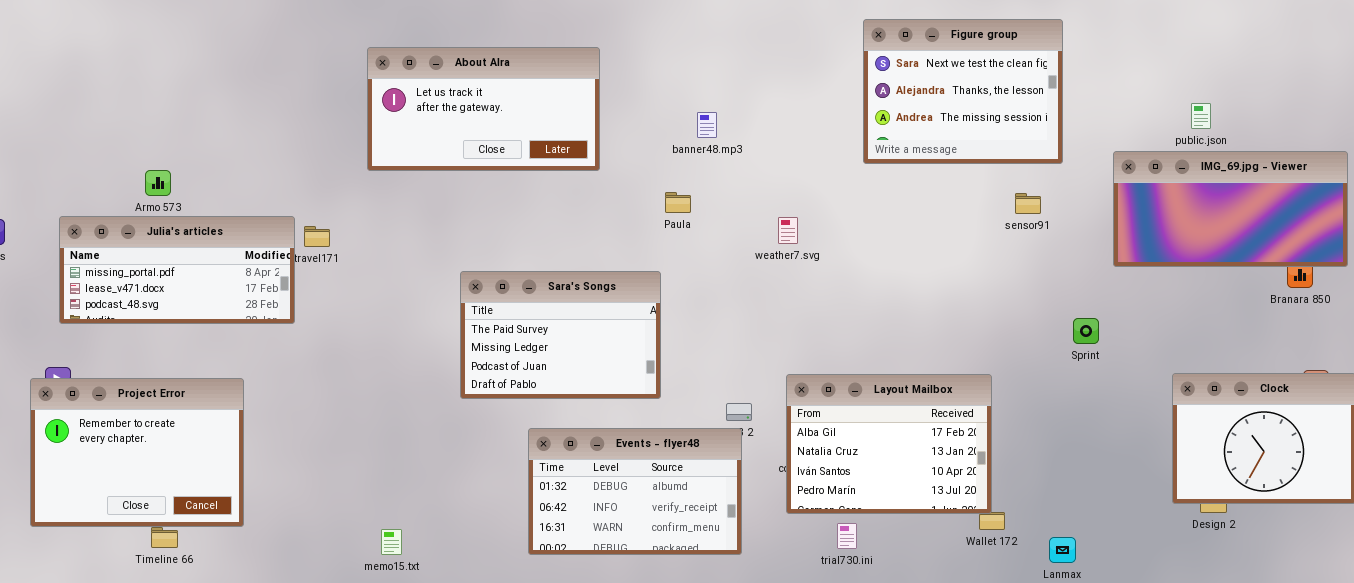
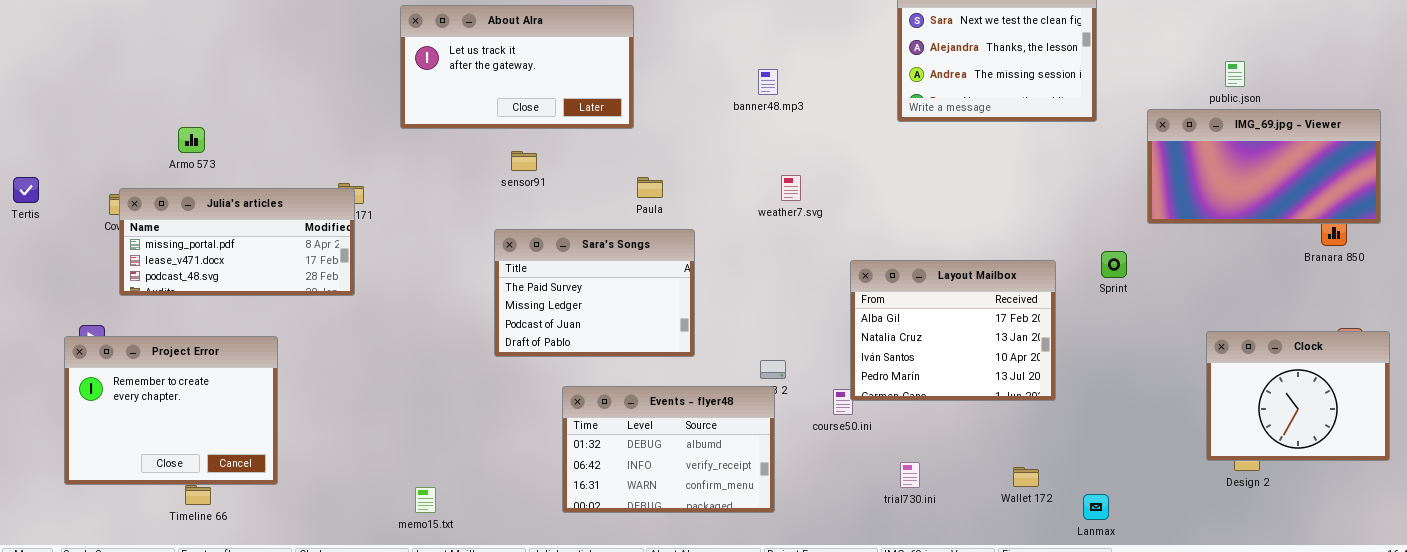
banner48.mp3: [697,112,717,138] -> [758,69,778,95], moved
Paula: [665,192,691,213] -> [637,177,663,198], moved
sensor91: [1015,193,1041,214] -> [511,151,537,171], moved
Julia's articles: [59,216,295,324] -> [119,188,355,296], moved
weather7.svg: [778,217,798,244] -> [781,175,801,201], moved
Sprint: [1073,318,1099,344] -> [1101,251,1127,278], moved
Layout Mailbox: [786,374,992,514] -> [850,260,1056,401], moved
trial730.ini: [837,523,857,549] -> [900,462,920,488], moved

